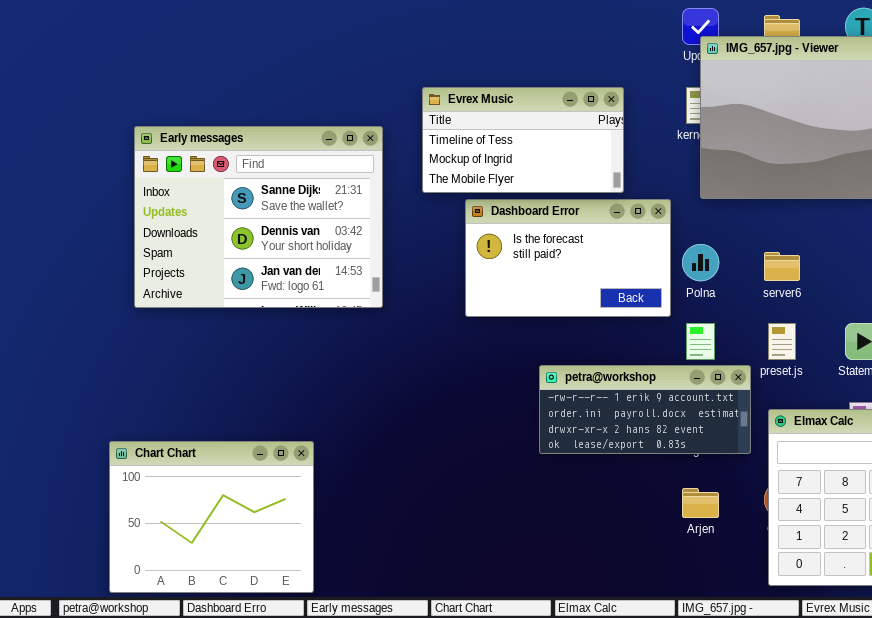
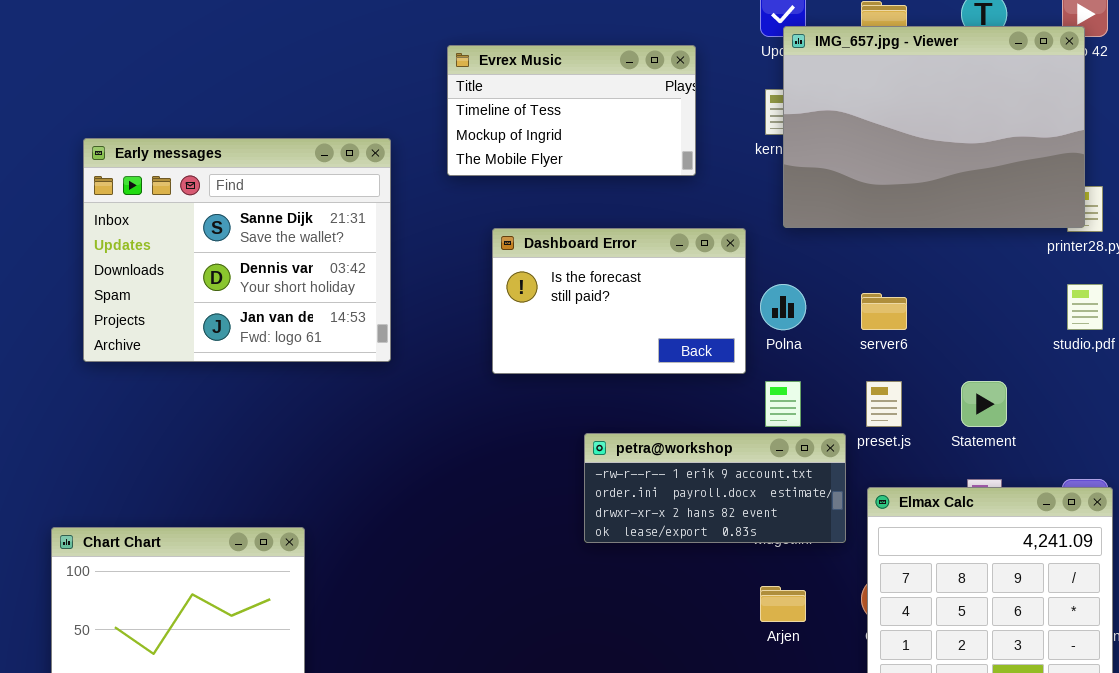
Evrex Music: [422,87,624,193] -> [447,45,696,176], moved

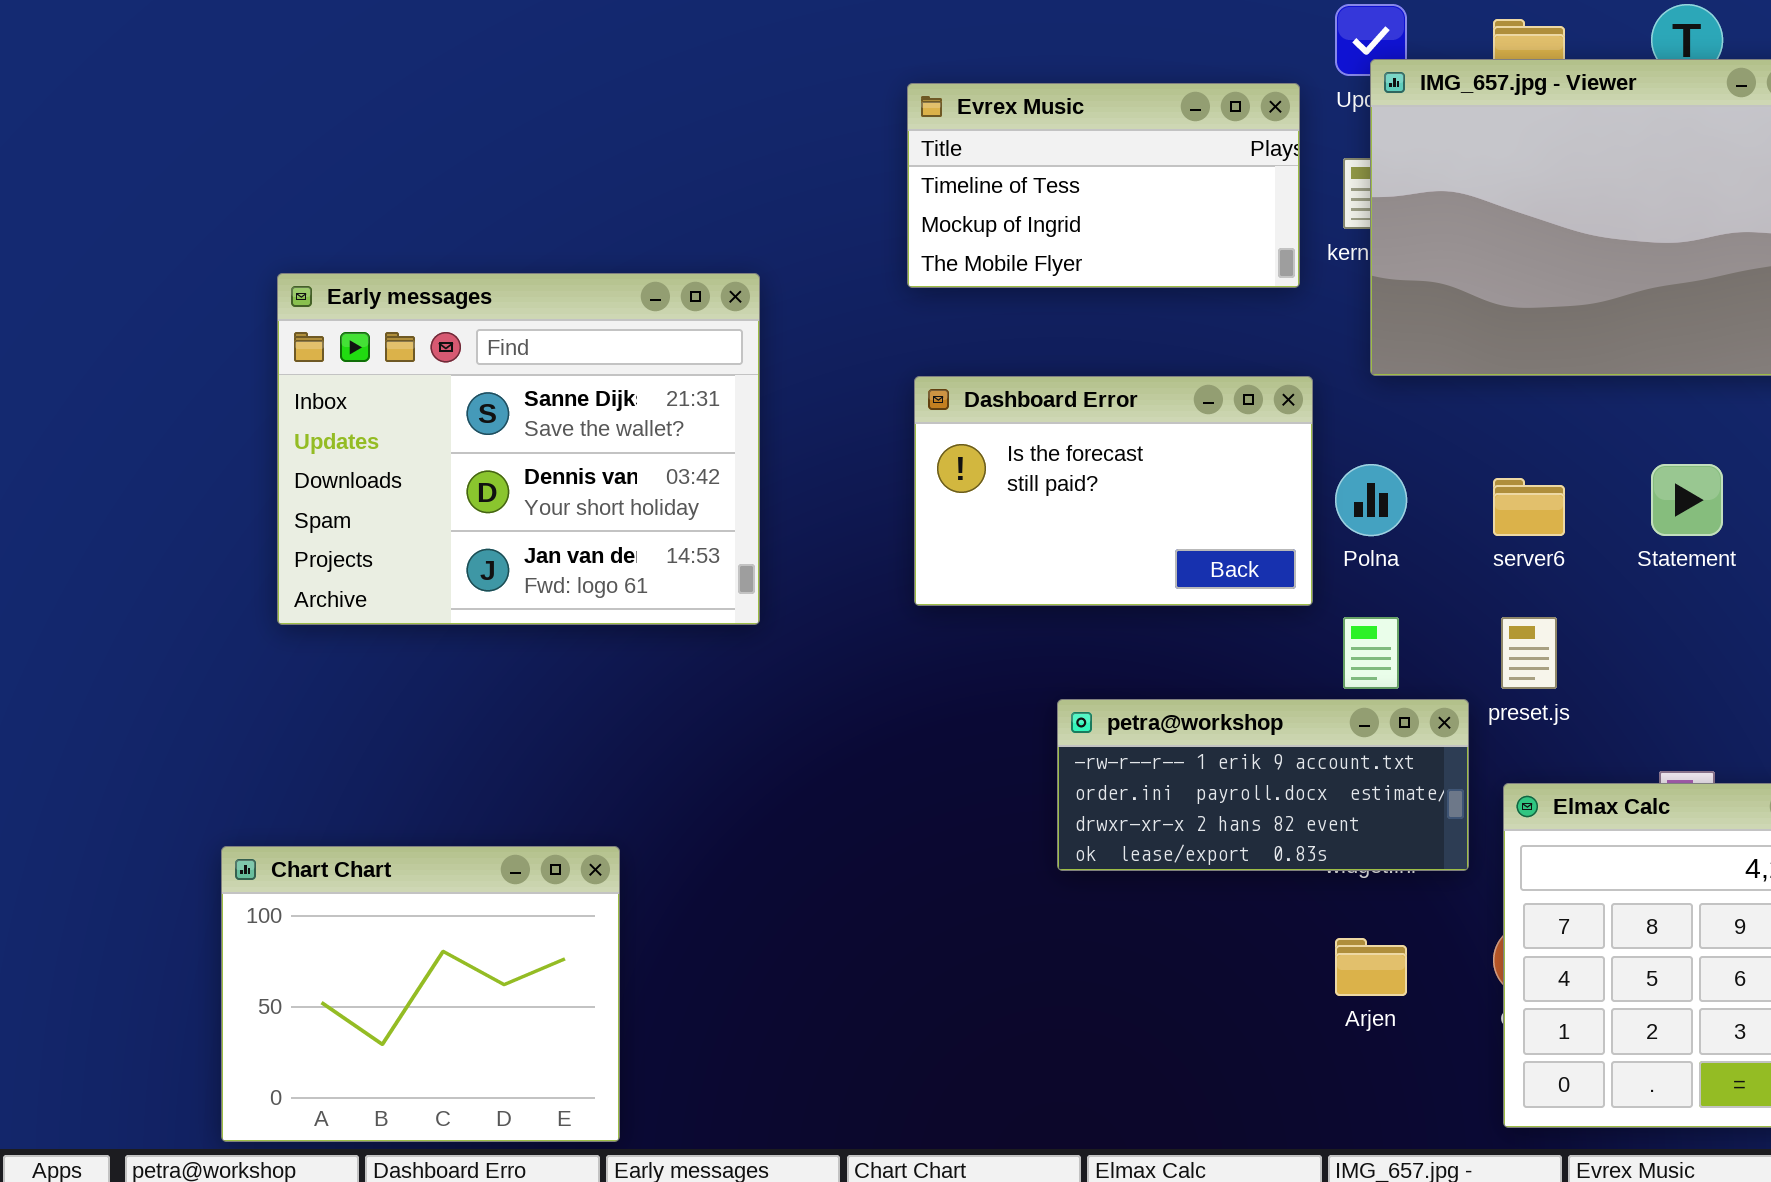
Evrex Music: [447,45,696,176] -> [907,83,1300,288], moved
Early messages: [83,138,391,362] -> [277,273,760,625], moved
Statement: [961,381,1007,427] -> [1651,464,1723,536], moved

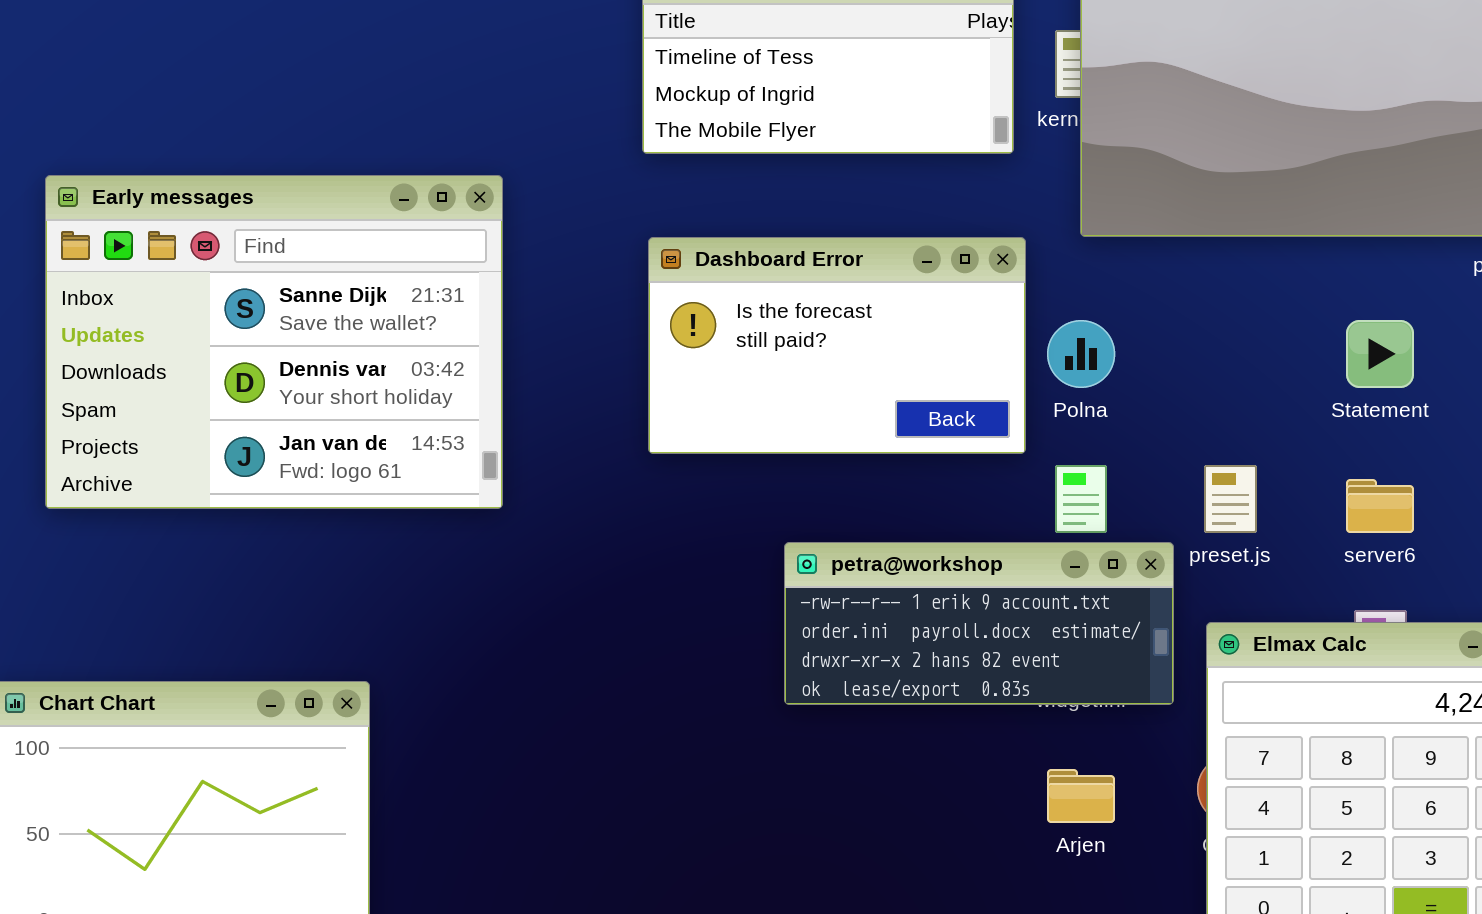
Early messages: [277,273,760,625] -> [45,175,503,509], moved
server6: [1493,478,1565,536] -> [1346,479,1414,533], moved

